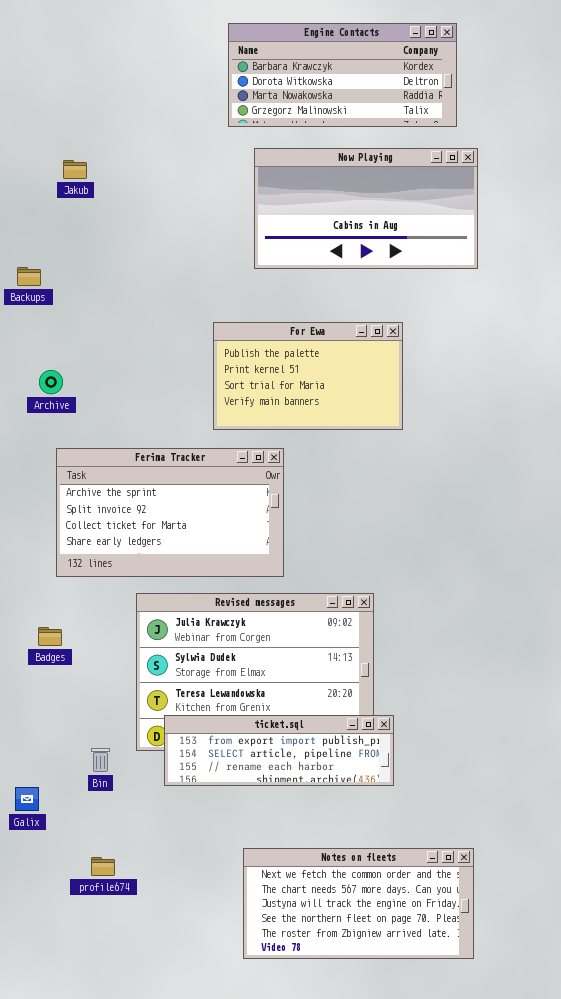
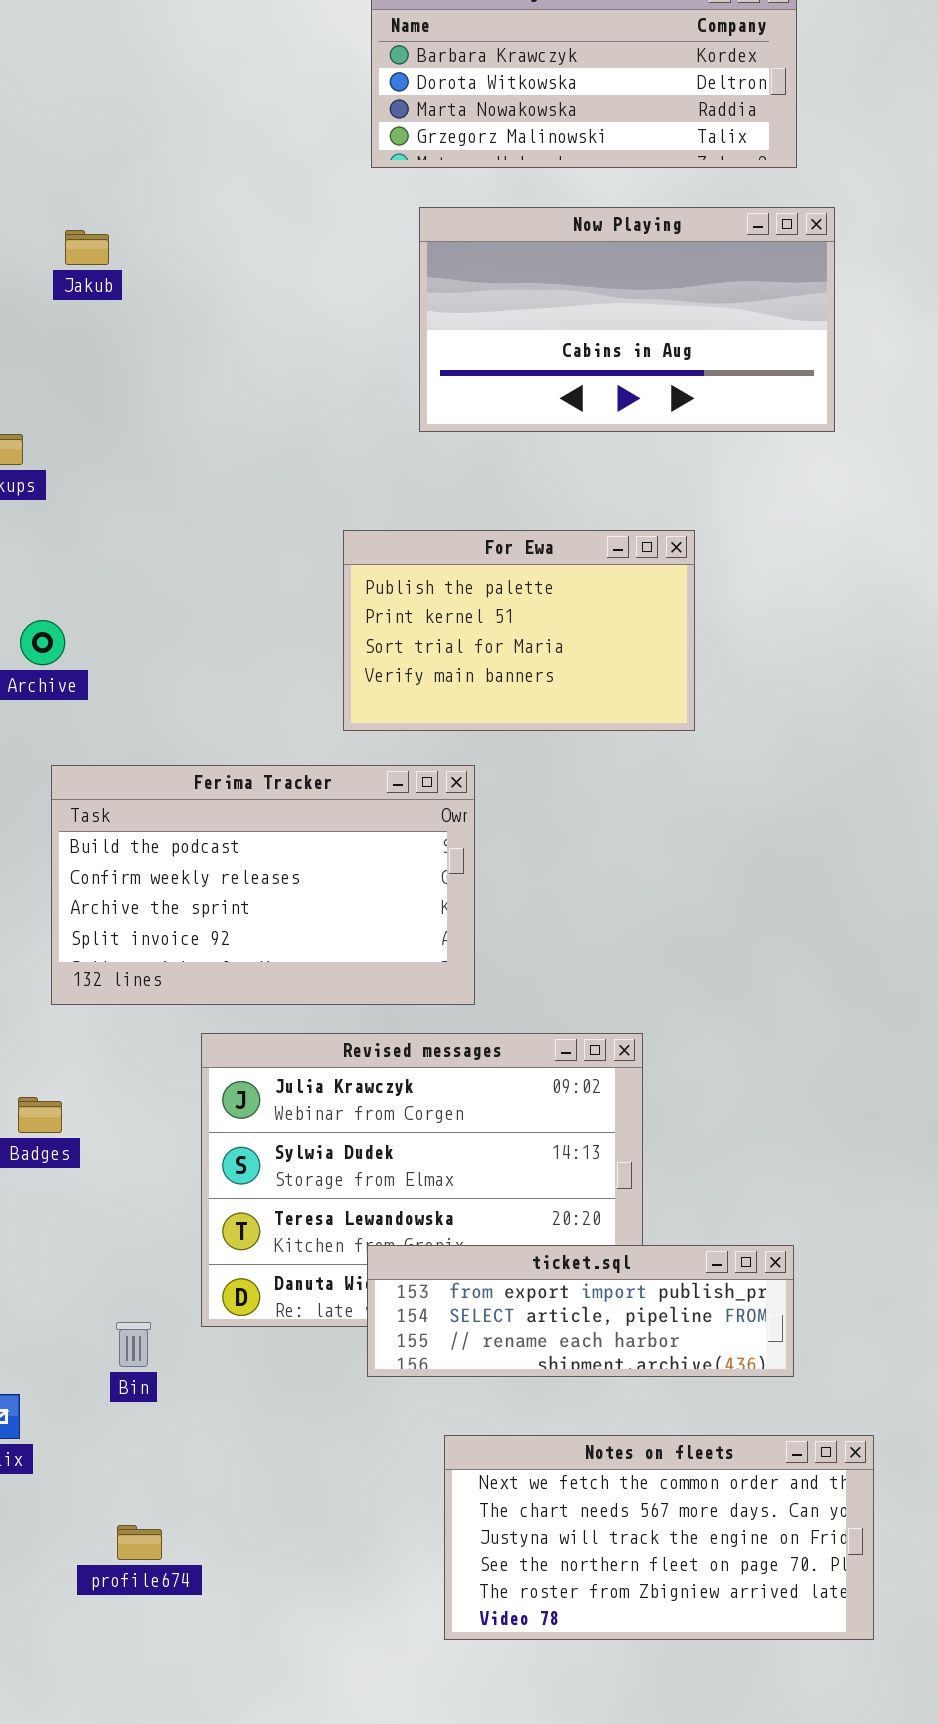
Ferima Tracker: [56,448,284,577] -> [51,765,475,1005], scrolled up 2 rows
ticket.sql: [164,715,394,786] -> [367,1245,794,1377], moved
Notes on fleets: [243,848,474,959] -> [444,1435,874,1640], moved

